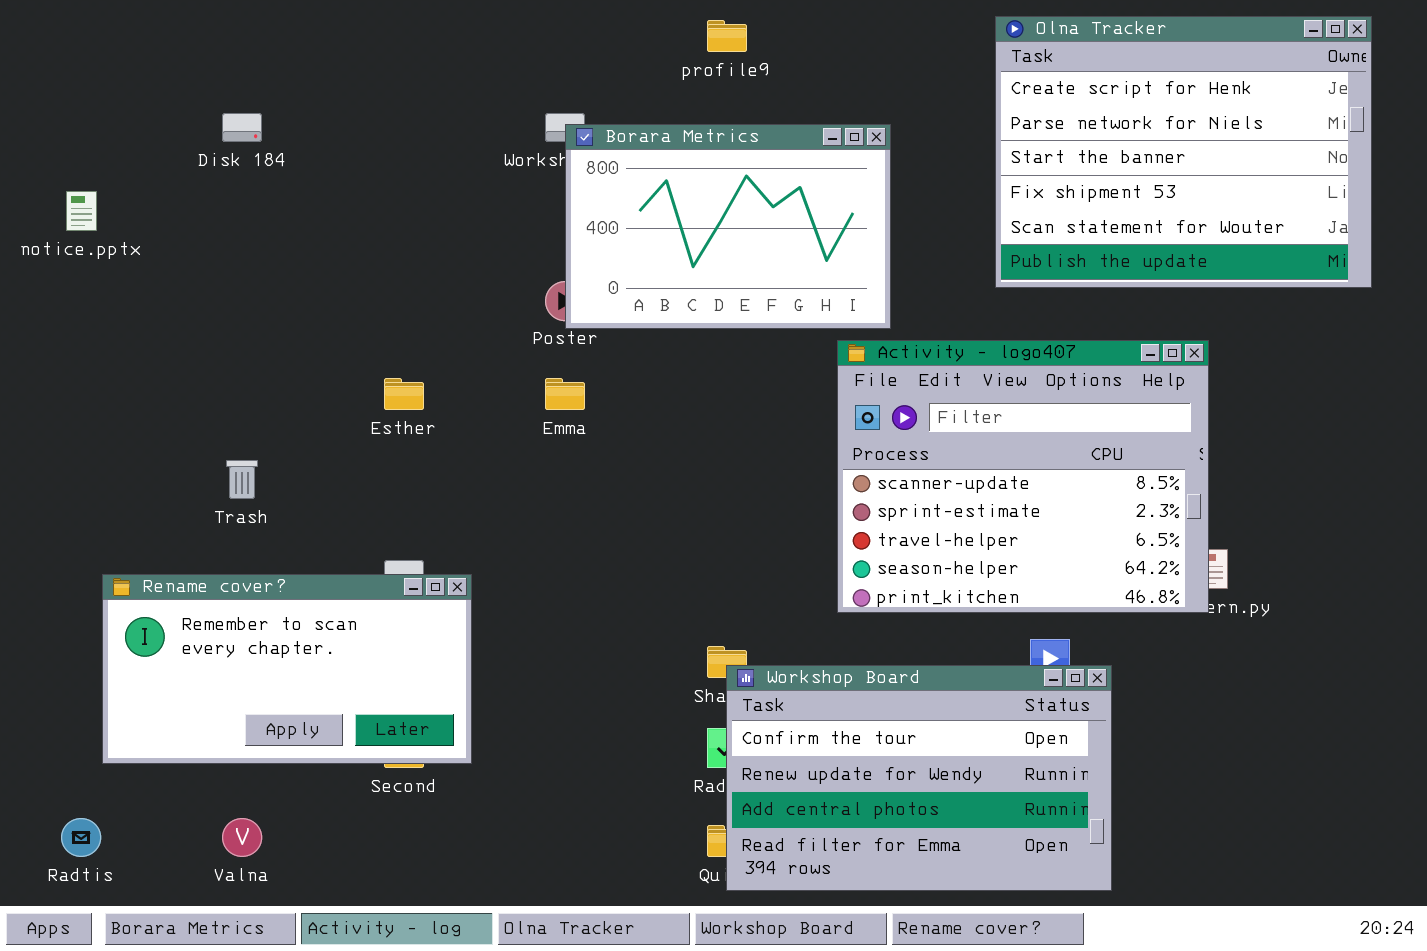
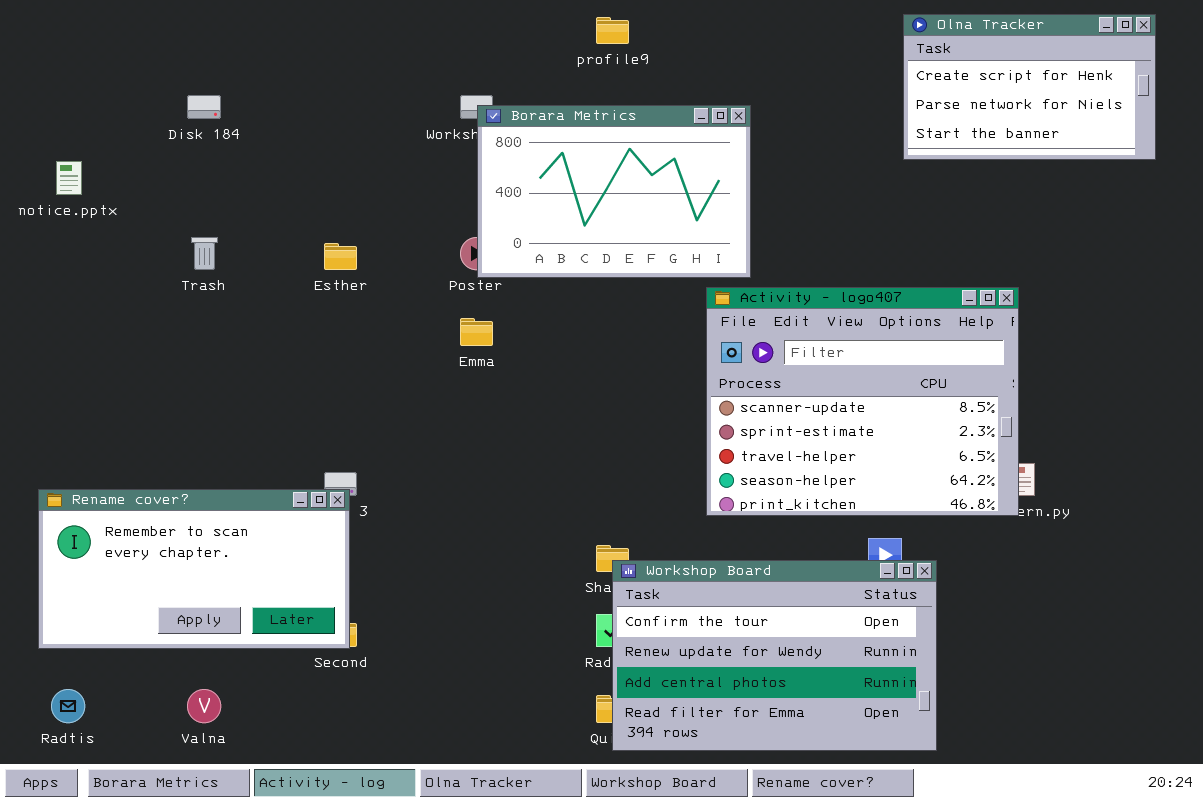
Olna Tracker: [995,16,1372,288] -> [903,14,1156,160], resized
Esther: [384,378,424,410] -> [324,243,357,270], moved
Trash: [226,460,258,499] -> [191,237,218,270], moved
Rename cover?: [102,574,472,764] -> [38,489,350,649], moved

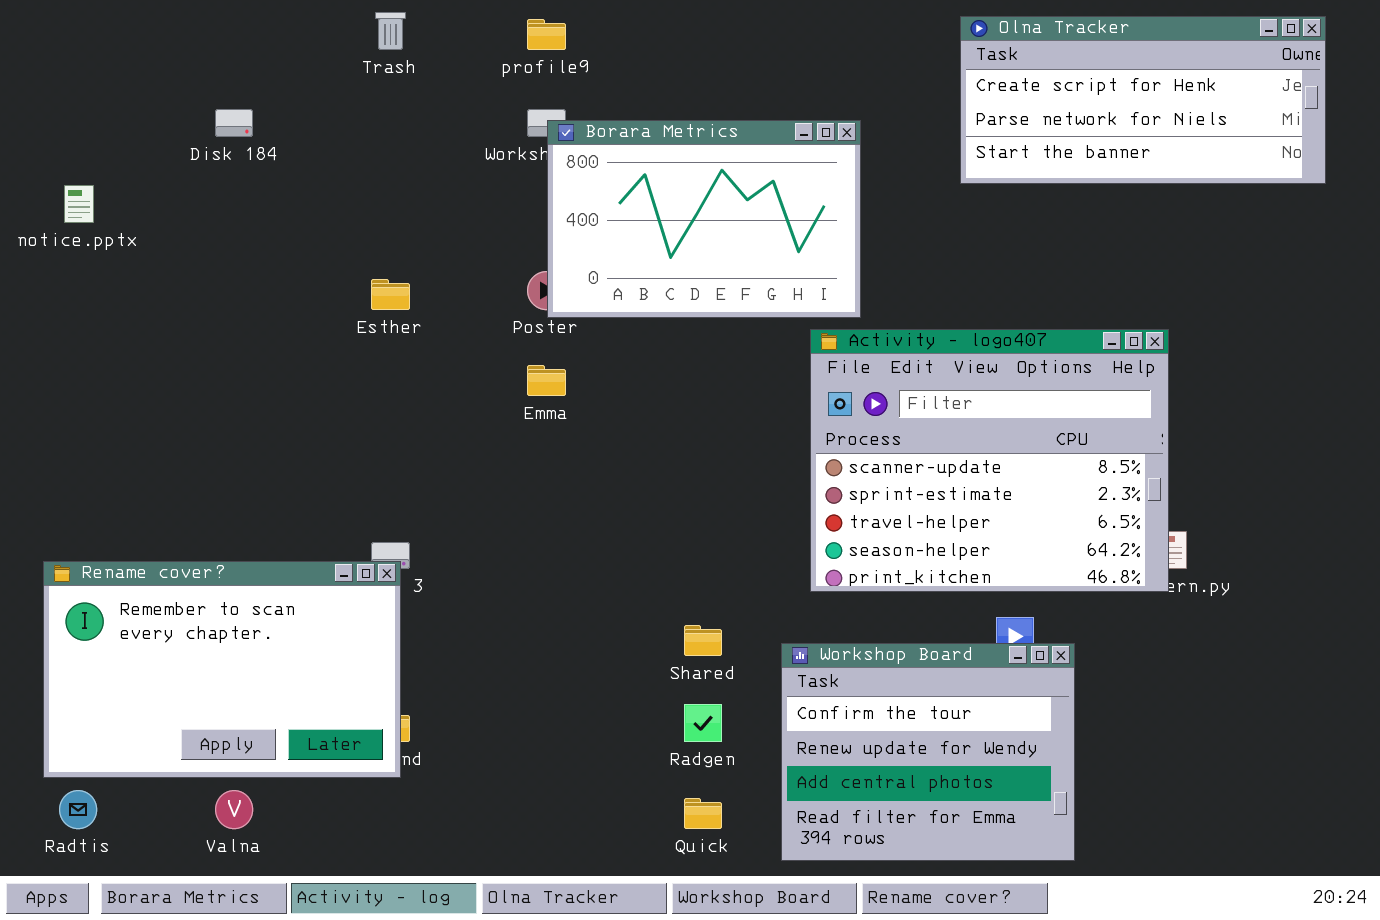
Olna Tracker: [903,14,1156,160] -> [960,16,1326,184], resized
profile9: [596,17,629,44] -> [527,19,566,50], moved
Trash: [191,237,218,270] -> [375,12,406,50], moved
Rename cover?: [38,489,350,649] -> [43,561,401,778], resized
Workshop Board: [612,560,937,751] -> [781,643,1075,861], resized

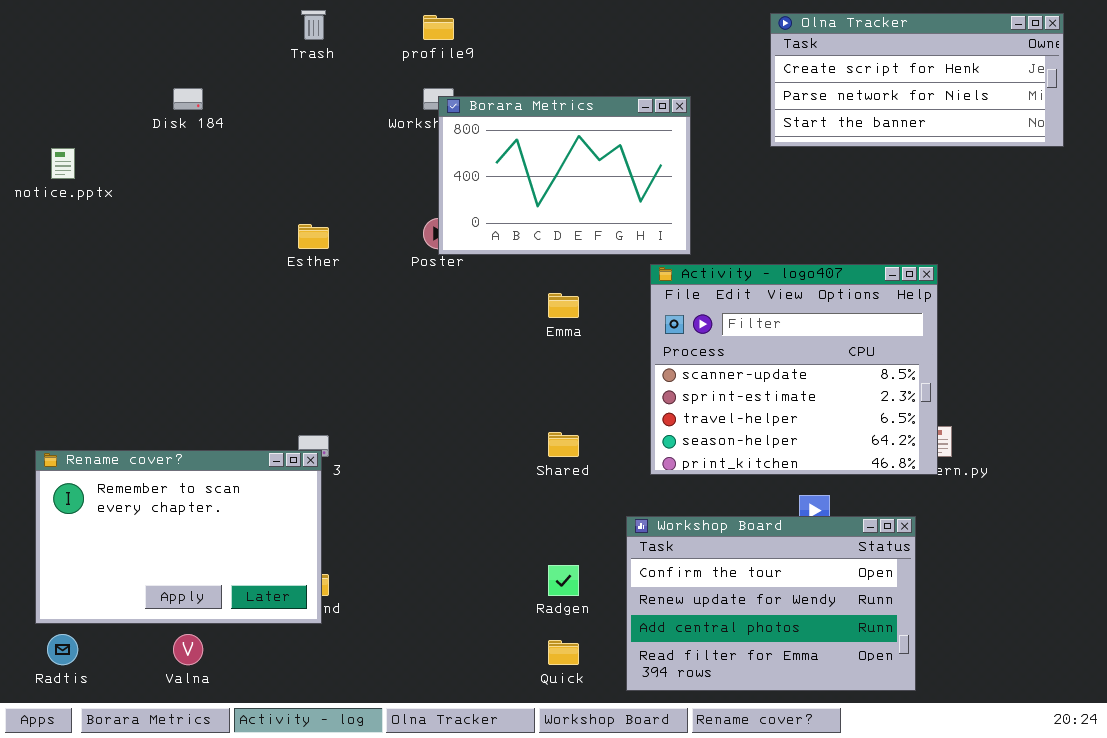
Emma: [527,365,566,396] -> [548,293,579,318], moved
Shared: [684,625,722,656] -> [548,432,579,457], moved
Workshop Board: [781,643,1075,861] -> [626,516,916,691], resized

